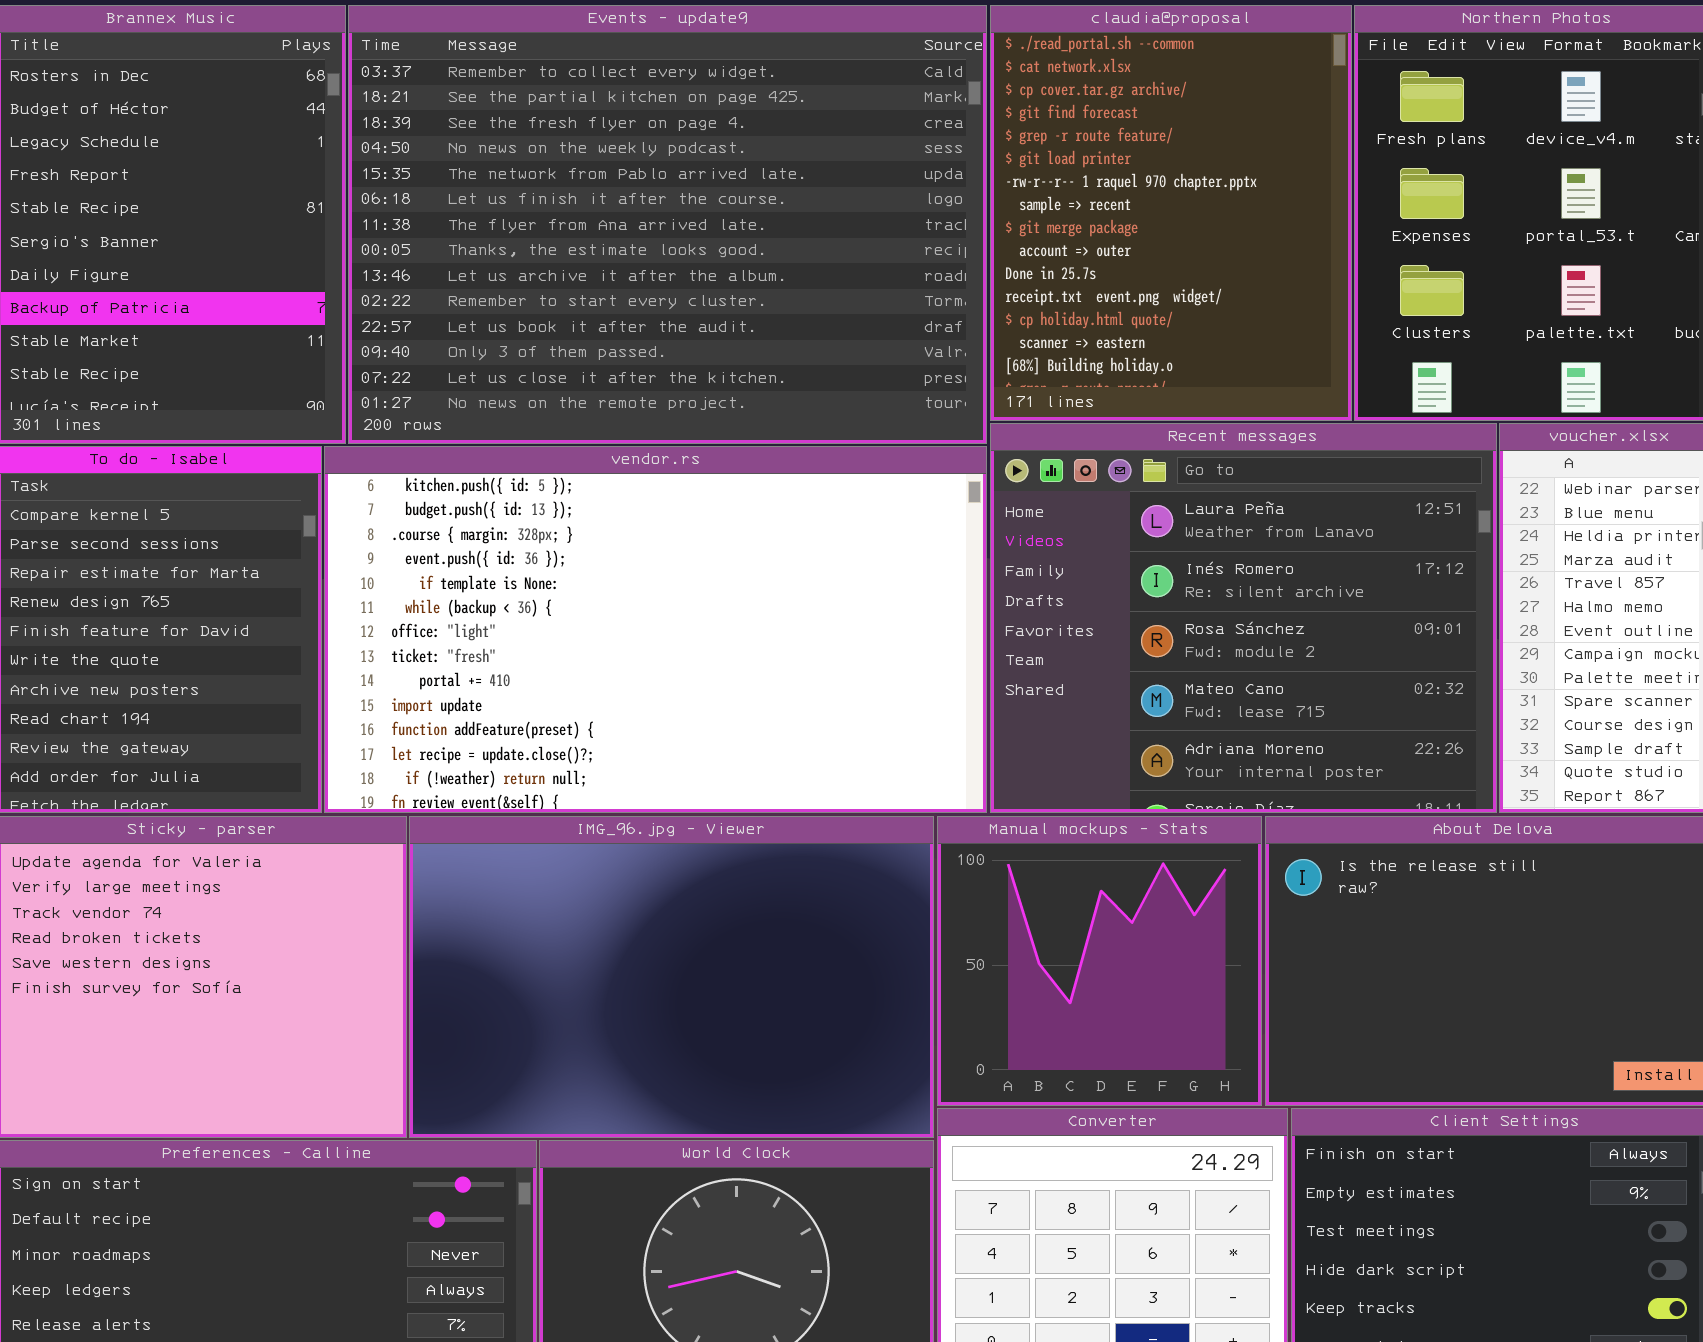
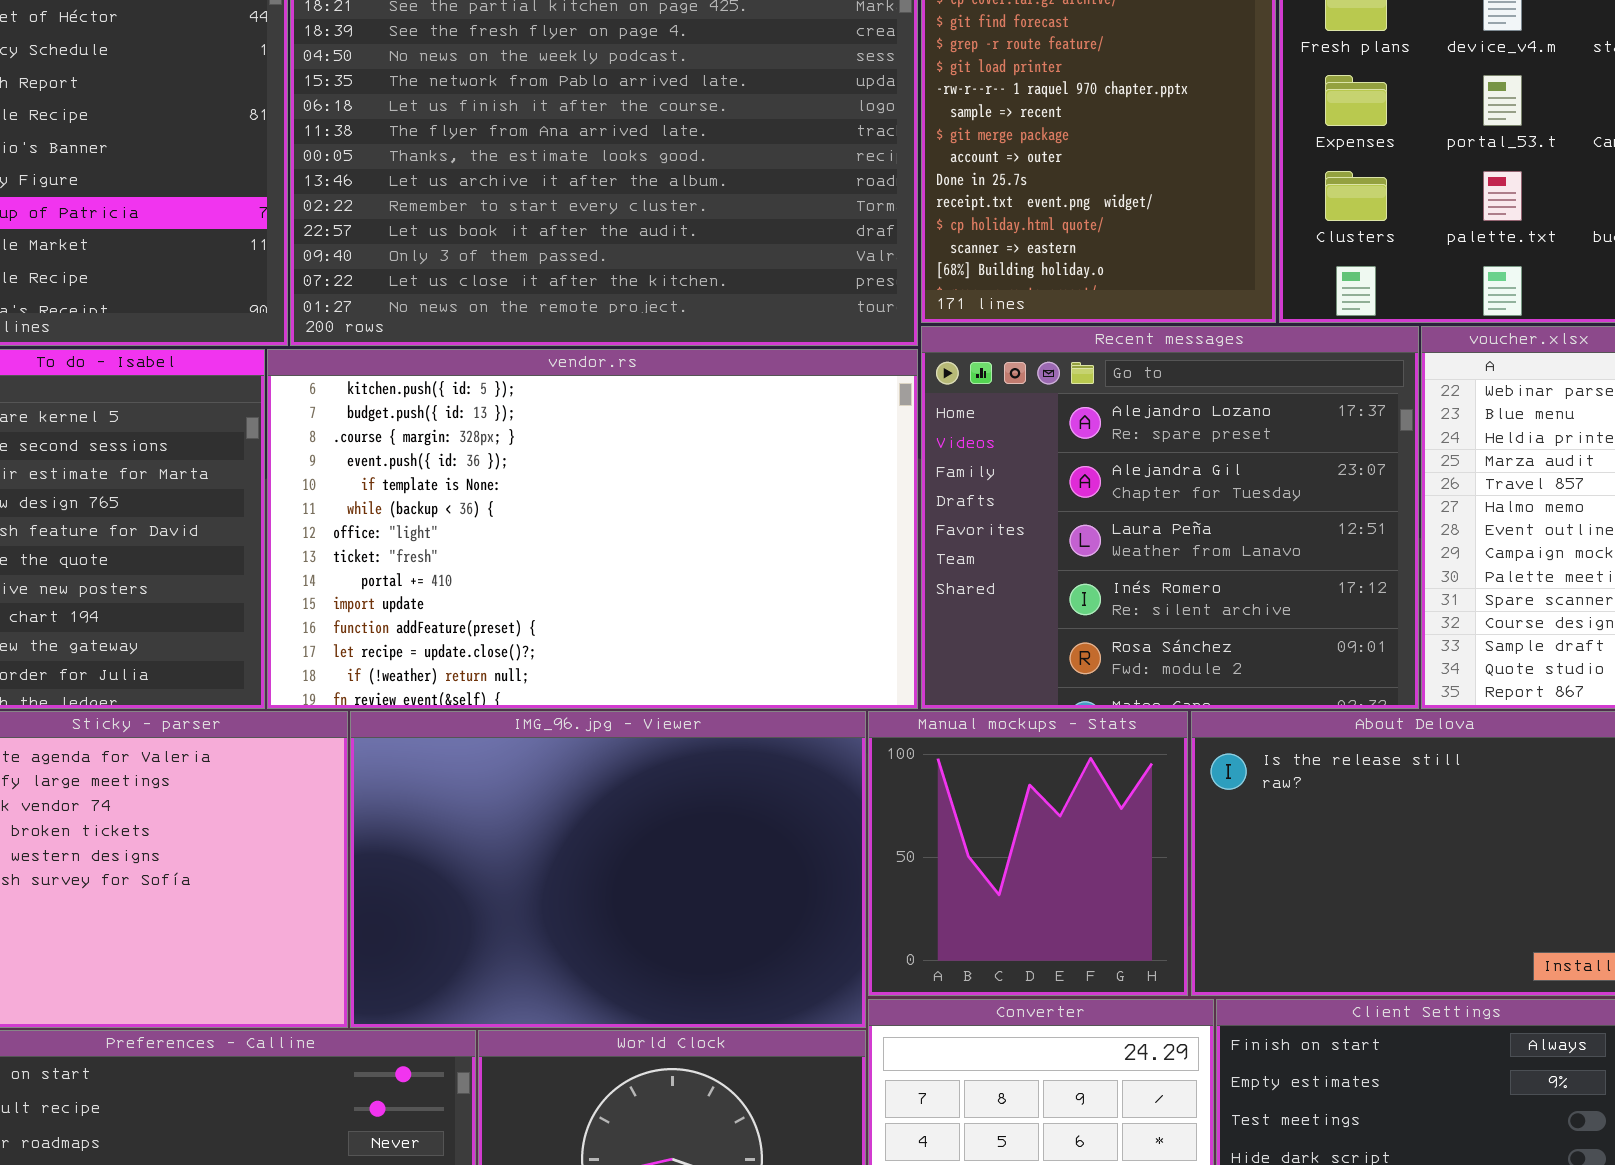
Recent messages: [990,423,1497,813] -> [921,326,1419,709], scrolled up 2 rows

